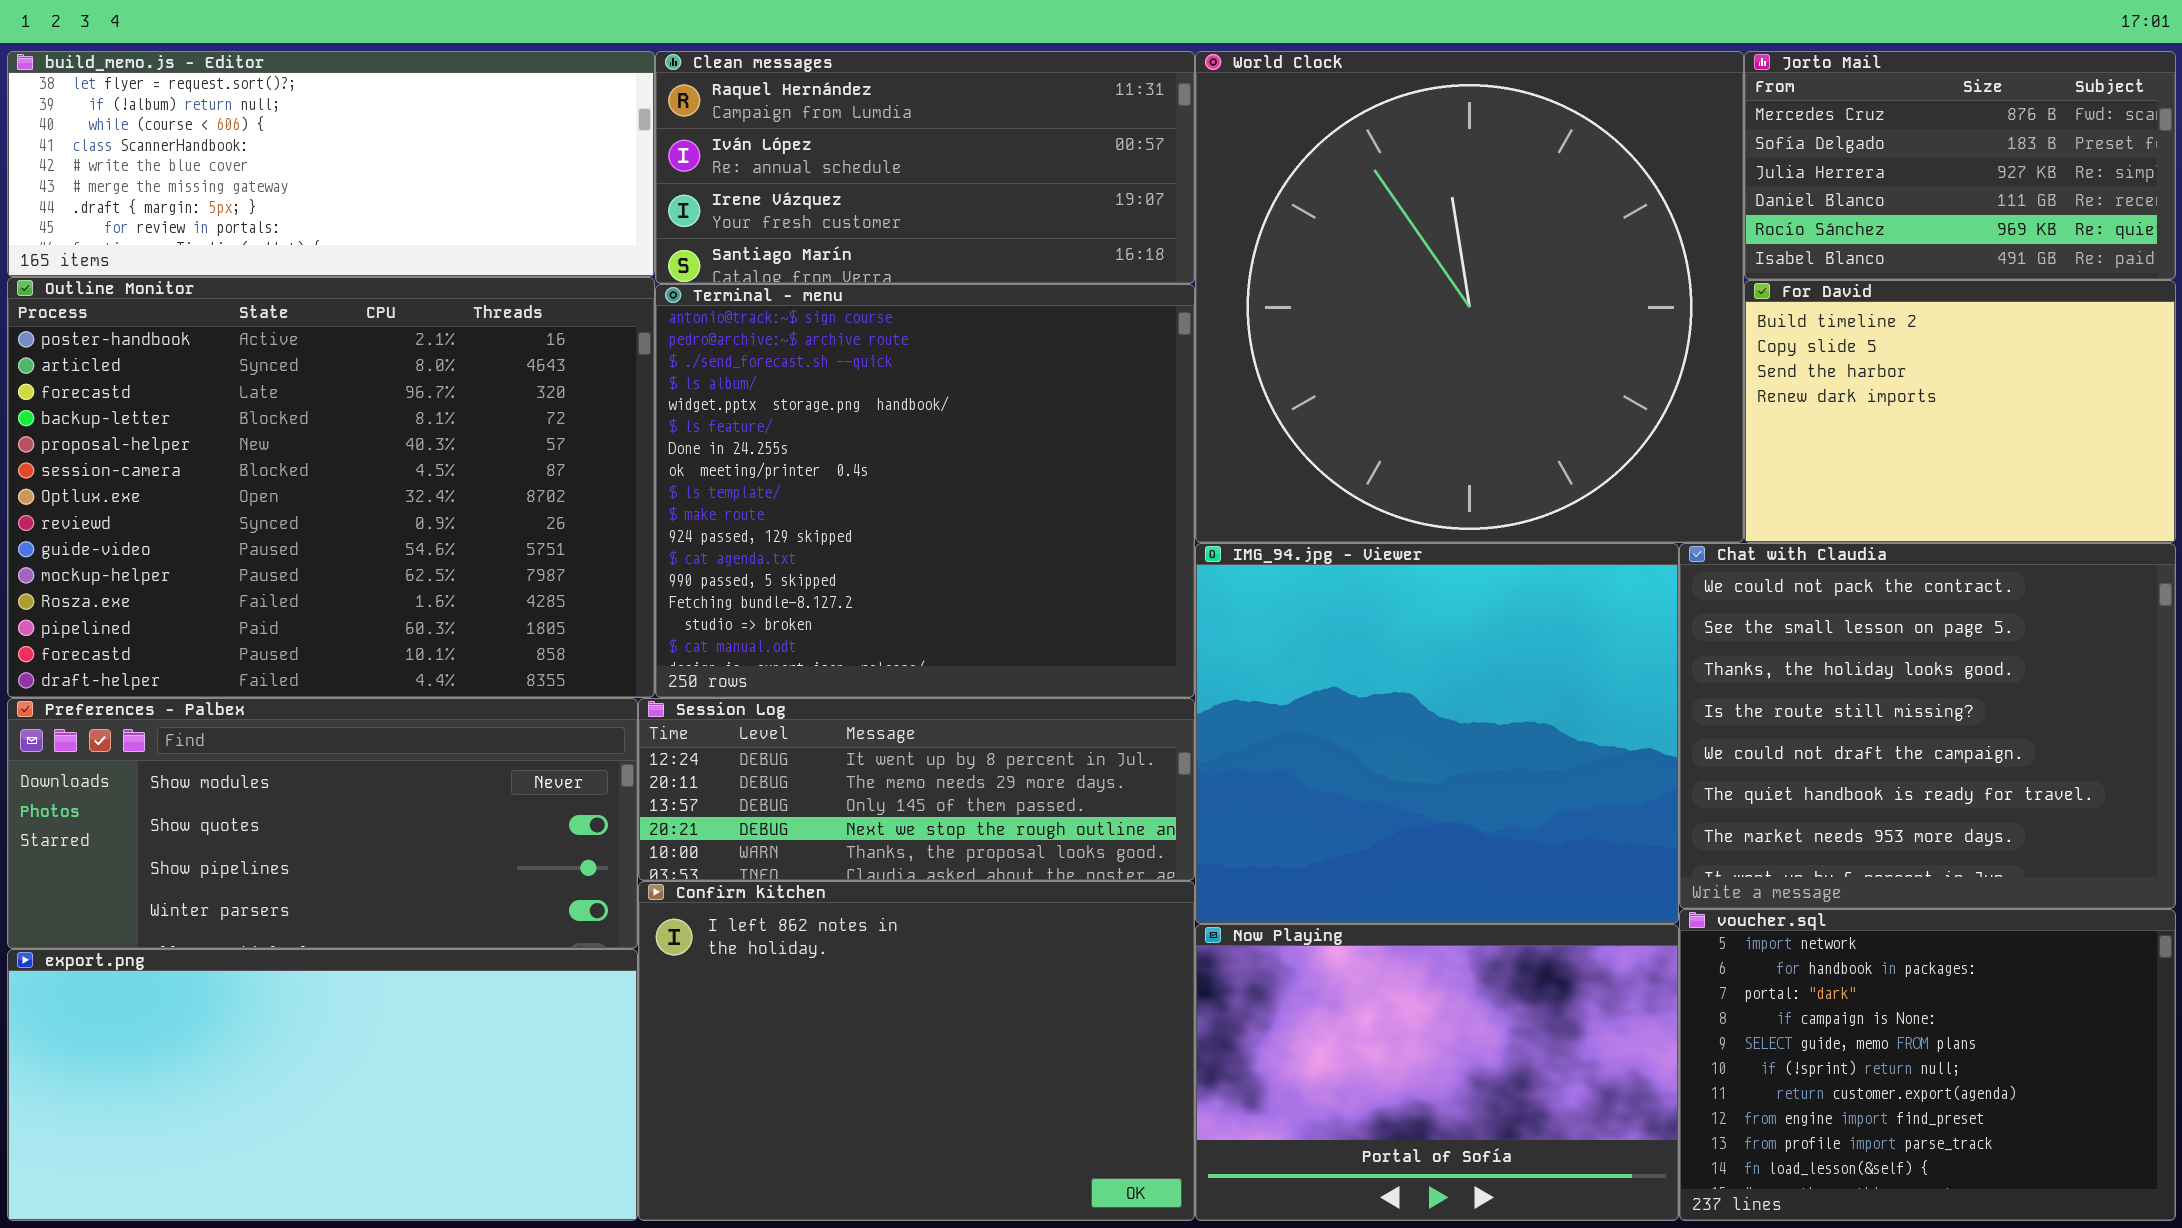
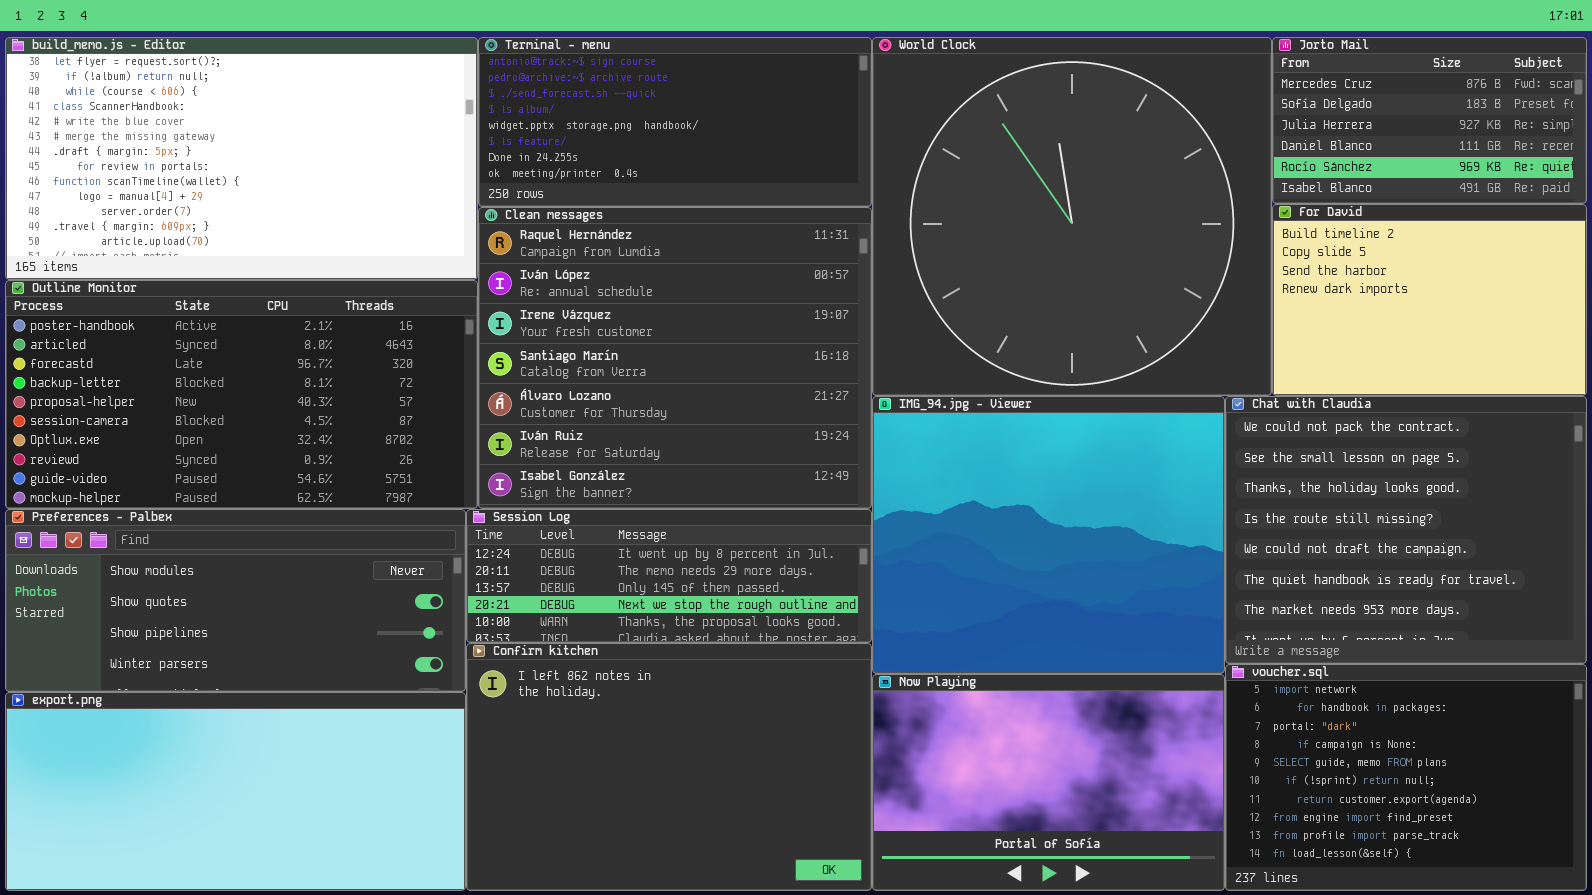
build_memo.js - Editor: [7,51,655,277] -> [5,37,478,280], resized
Clean messages: [655,51,1195,284] -> [478,207,872,509], moved, resized
Outline Monitor: [7,277,655,698] -> [5,280,478,509], resized
Terminal - menu: [655,284,1195,698] -> [478,37,872,207], moved, resized

